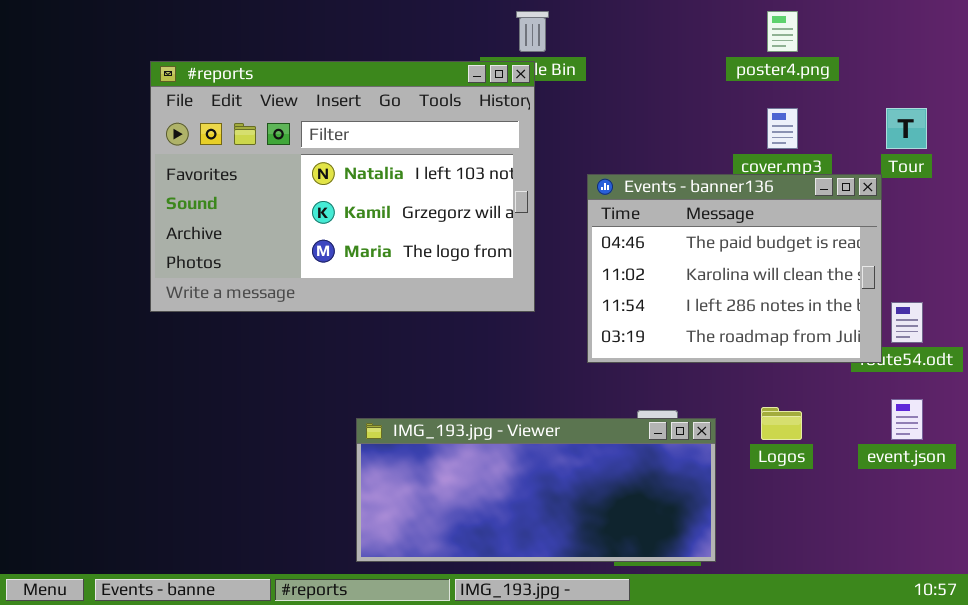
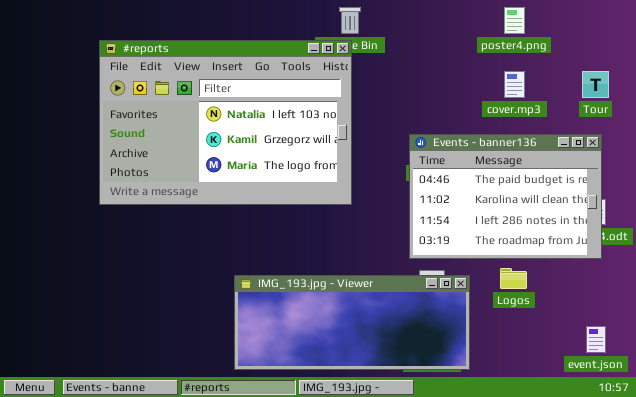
Events - banner136: [587,174,882,363] -> [409,134,602,259], moved
event.json: [891,399,923,440] -> [586,326,606,353], moved

